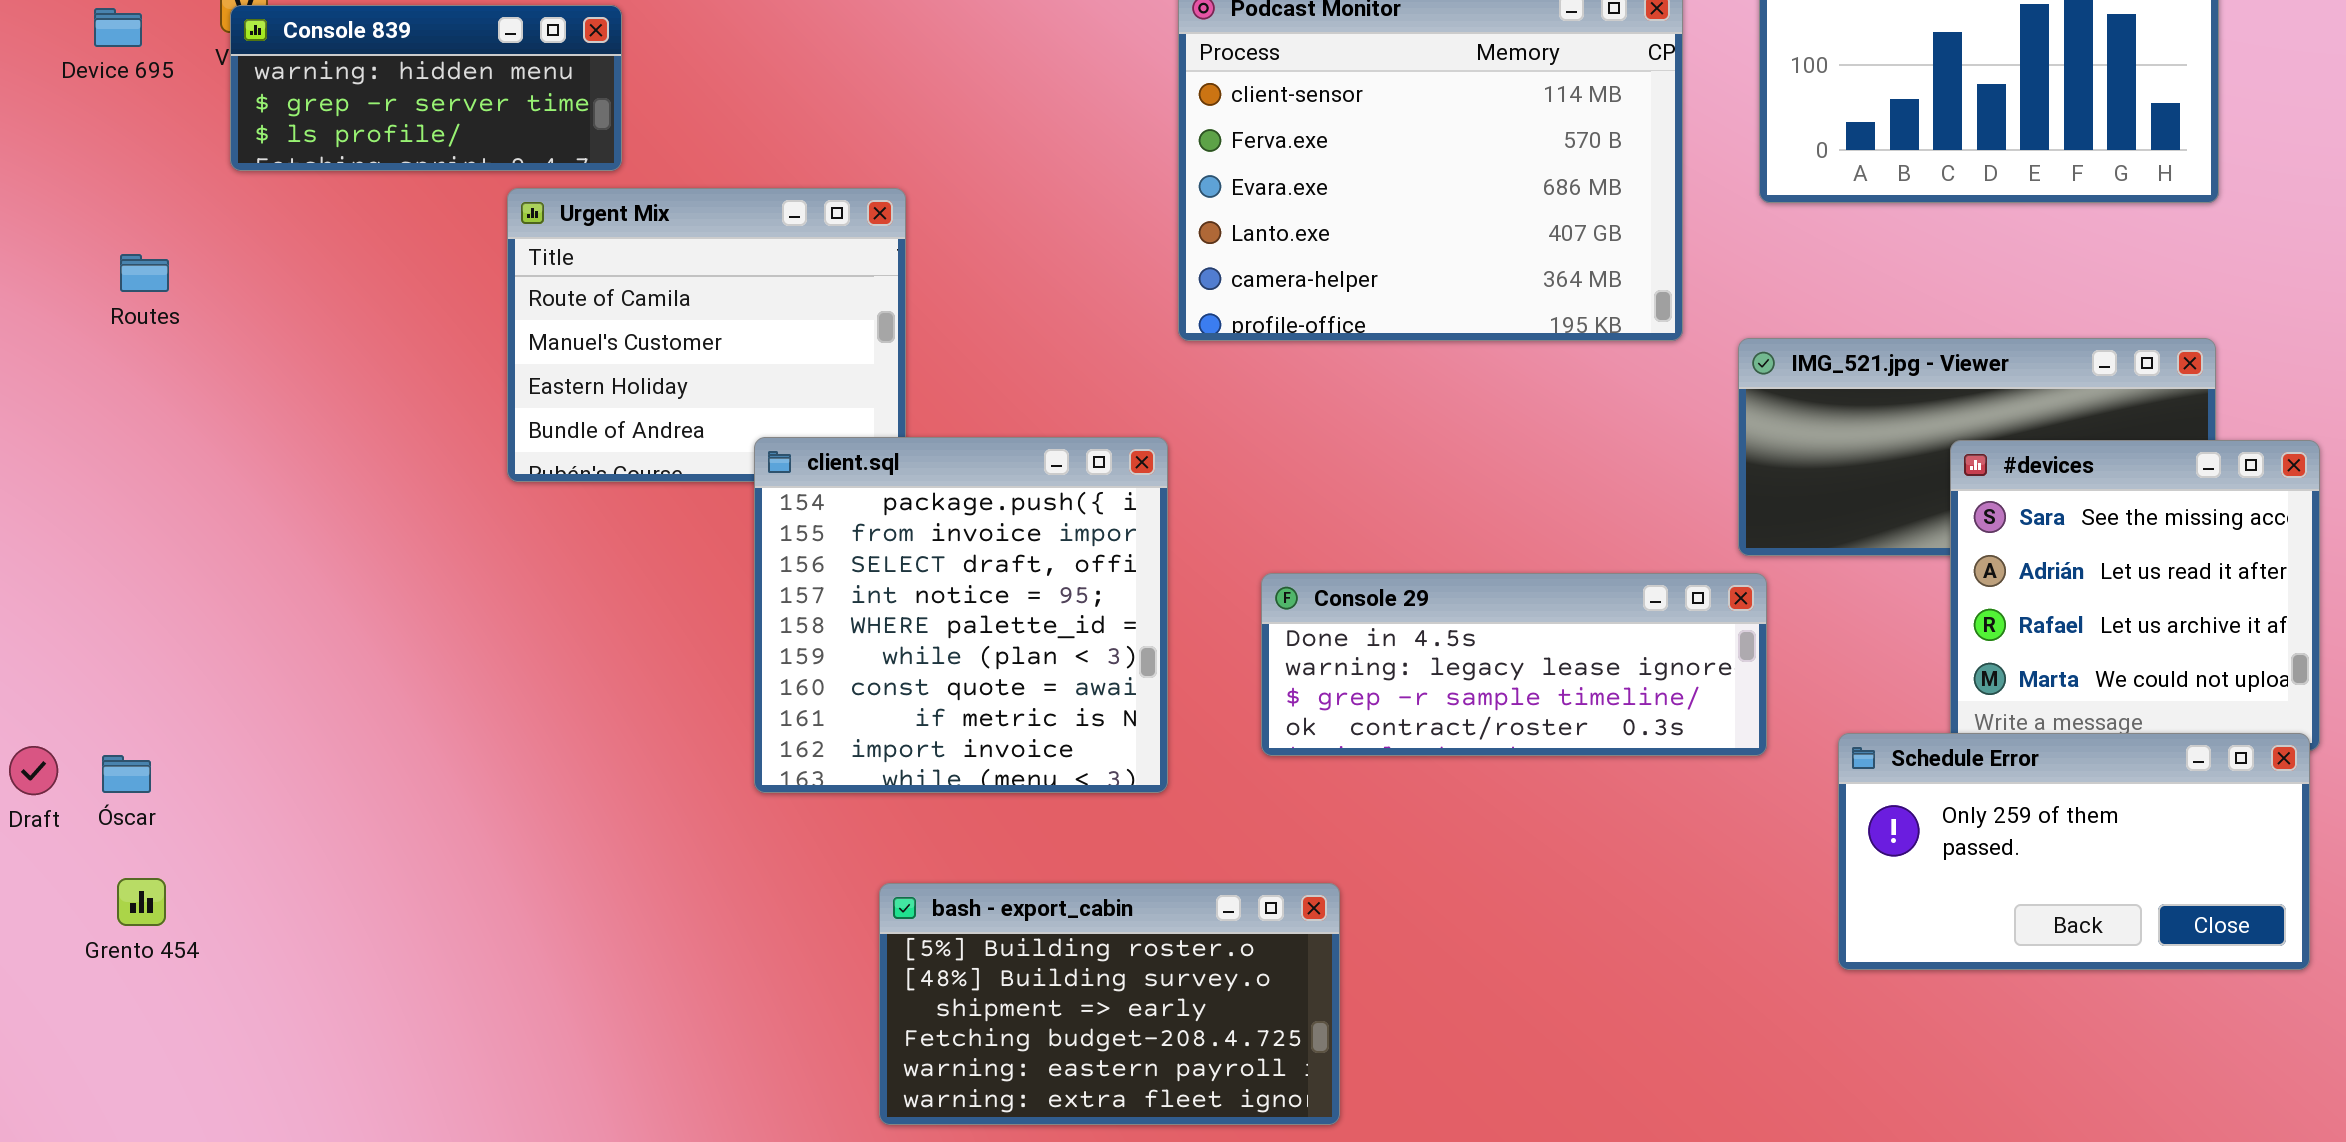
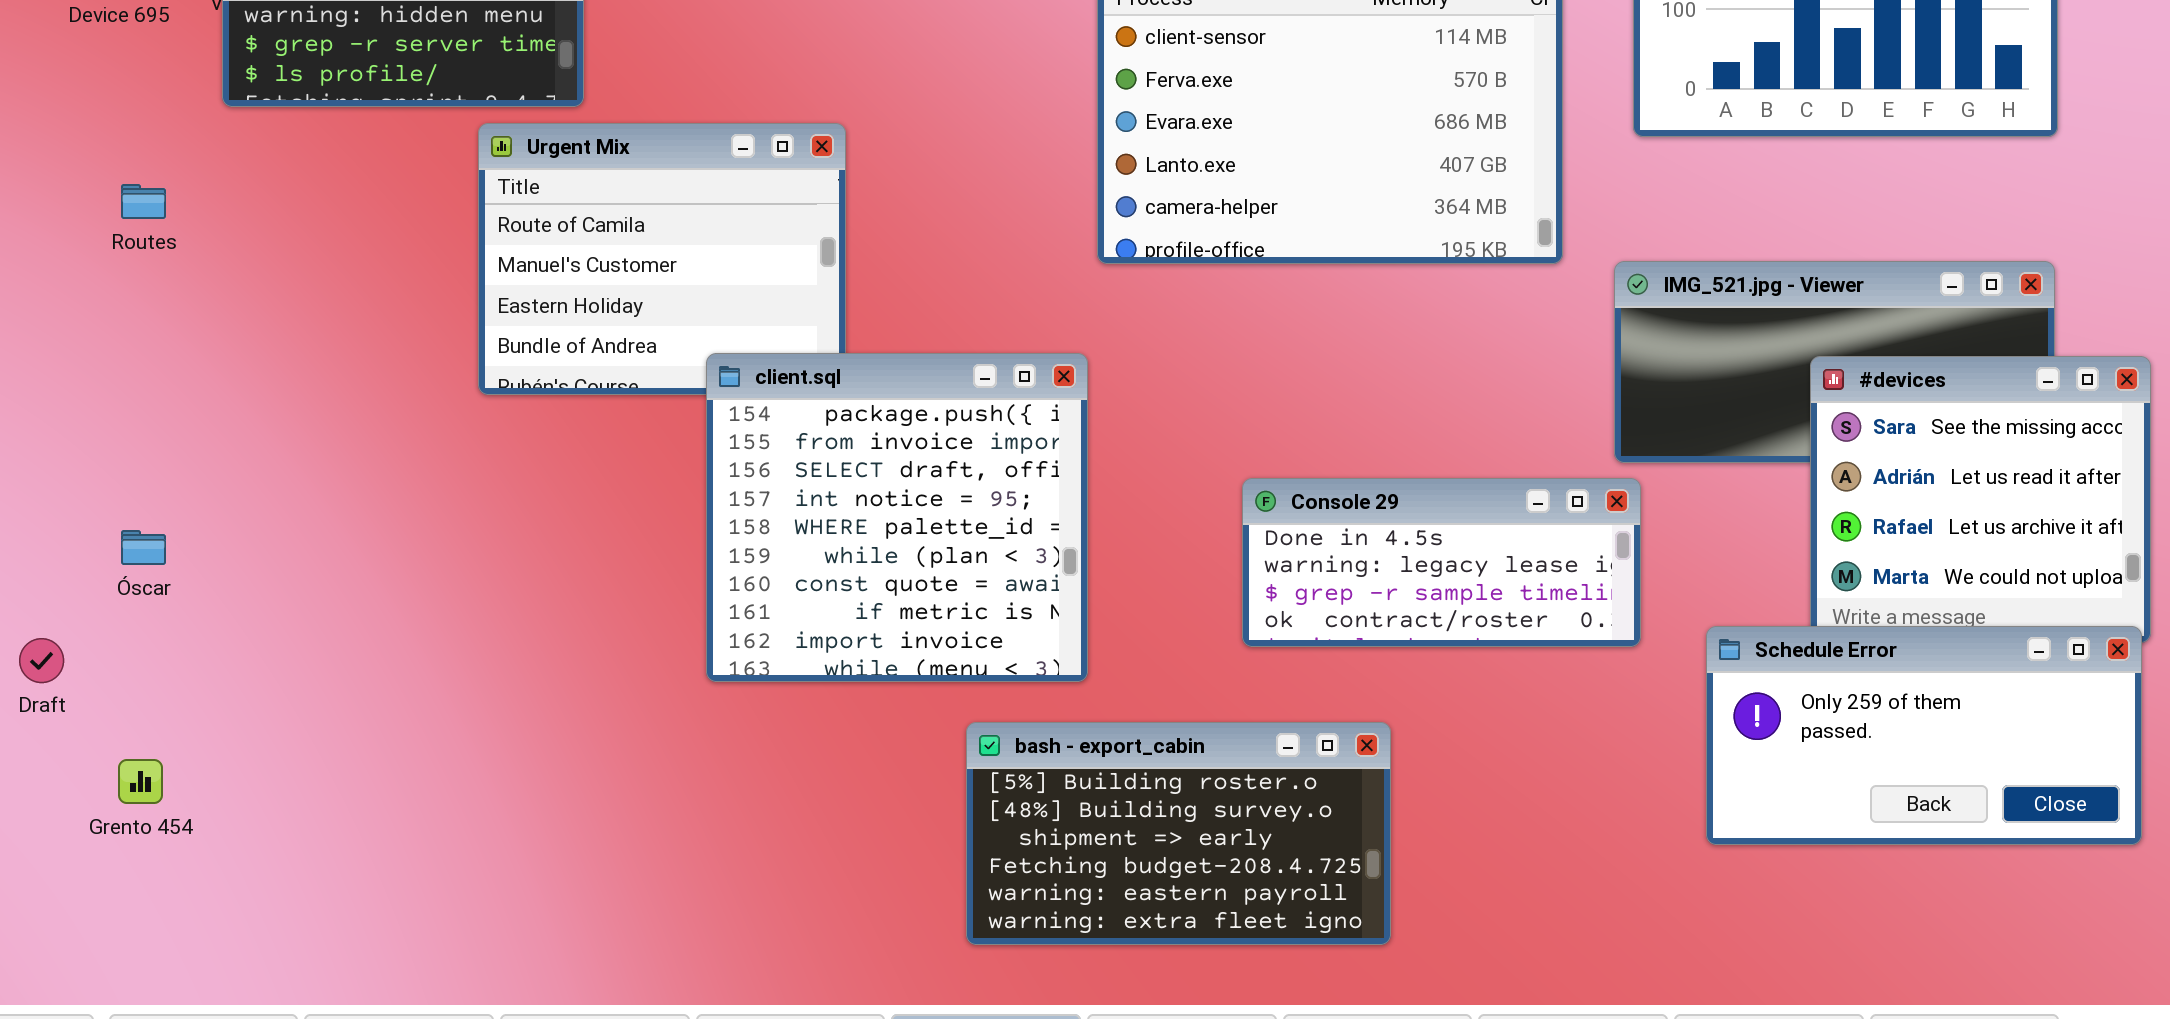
Console 29: [1261,573,1767,756] -> [1242,478,1641,647], resized
Óscar: [102,755,151,793] -> [121,530,166,565], moved
bash - export_cabin: [879,883,1340,1125] -> [966,722,1391,945], moved

